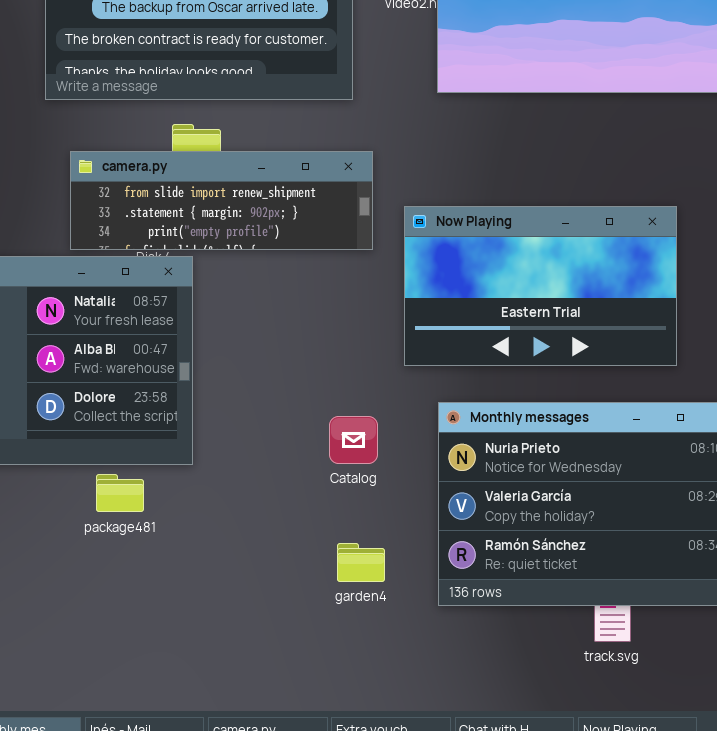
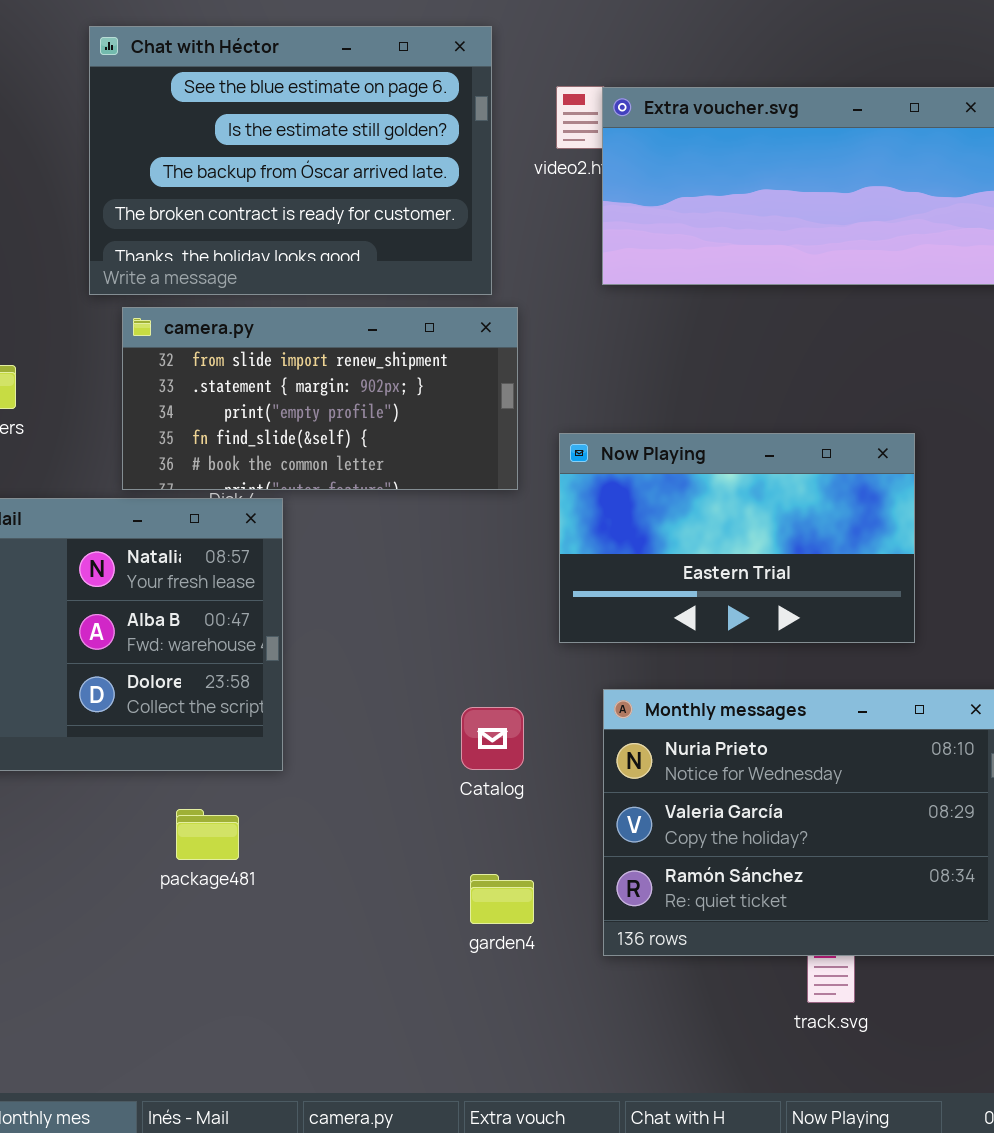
camera.py: [70,151,373,250] -> [122,307,518,490], resized
package481: [96,474,144,512] -> [176,809,239,860], moved

